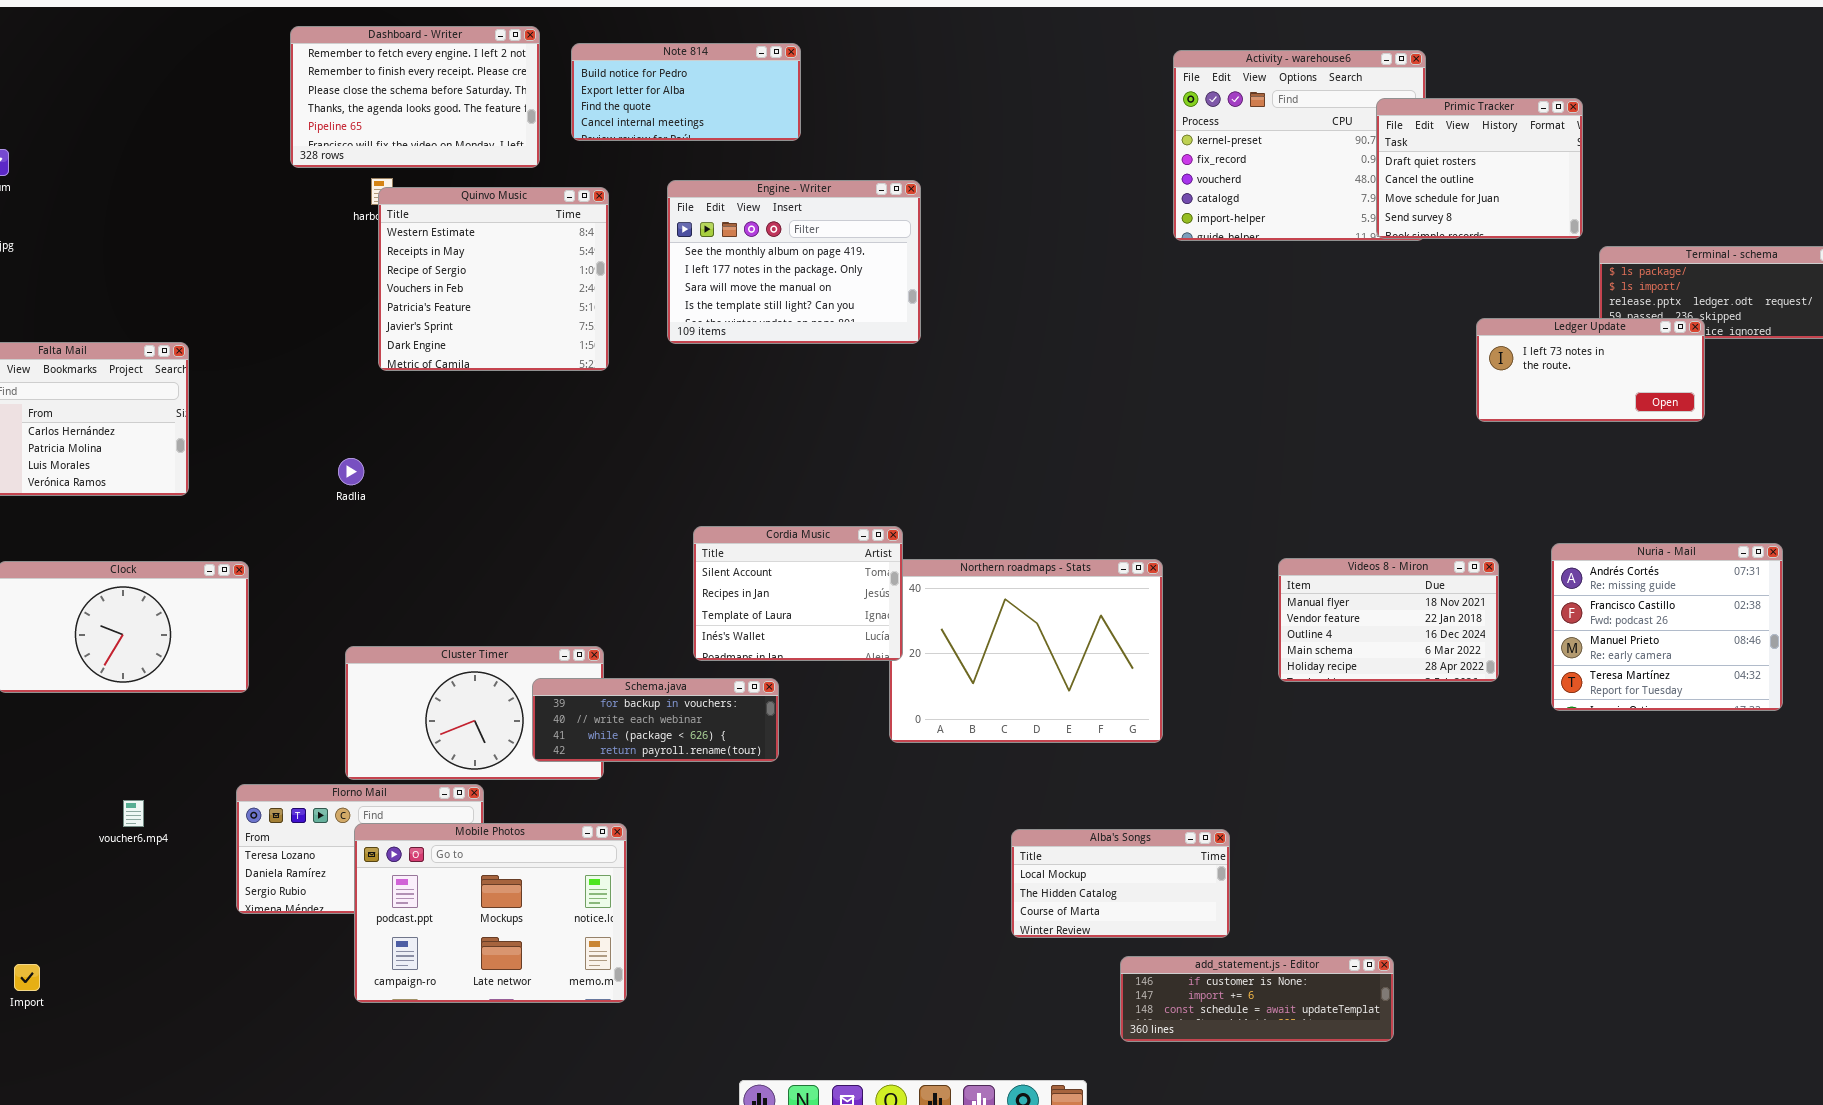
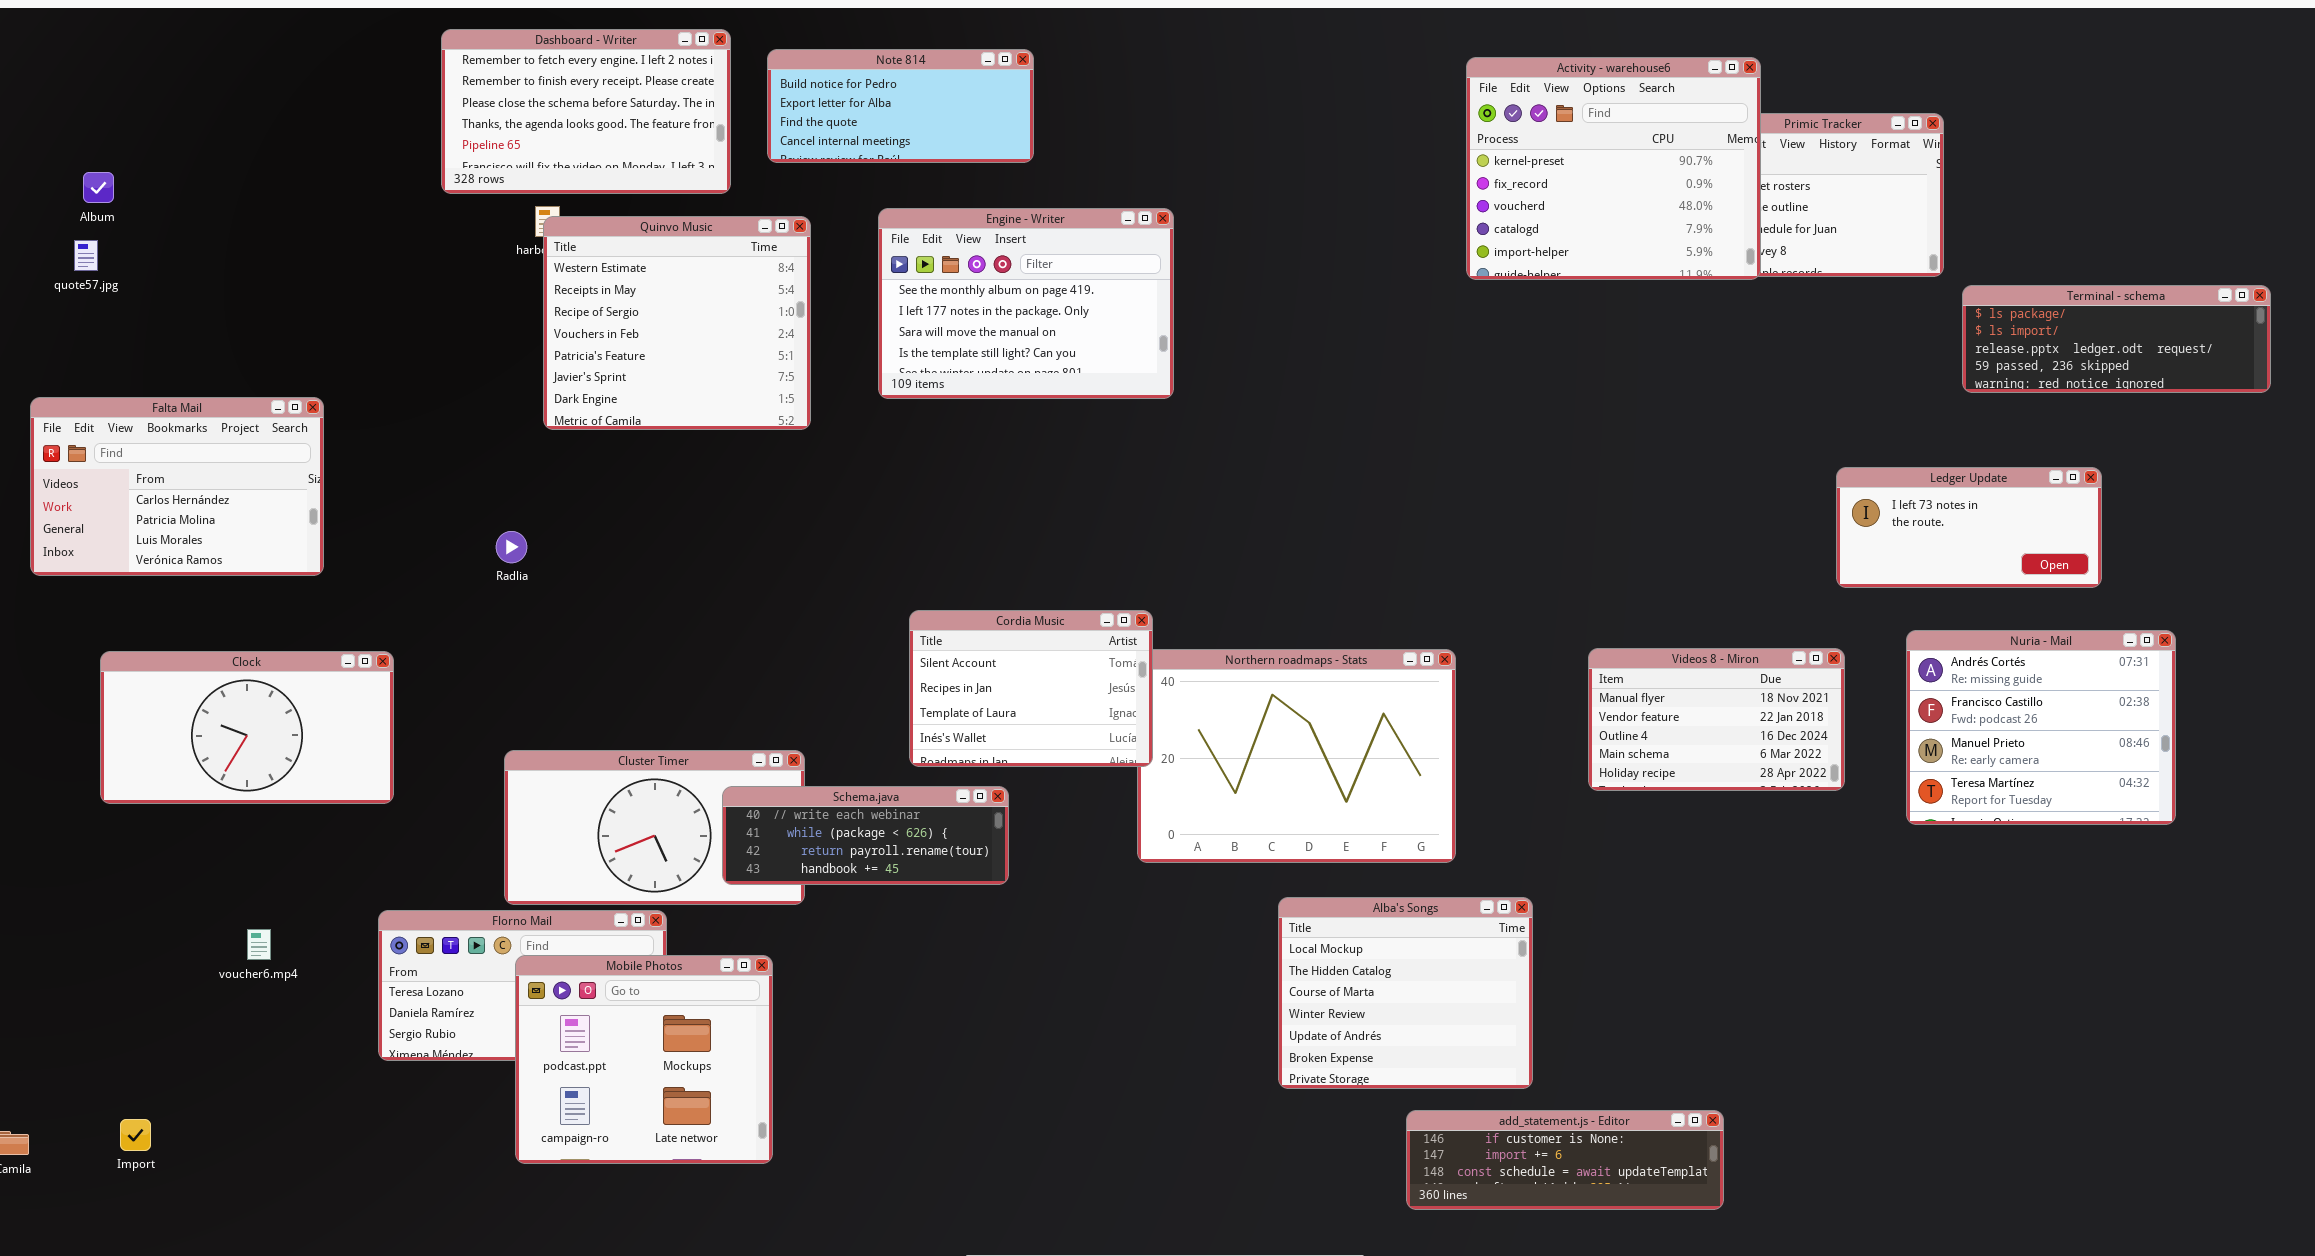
Activity - warehouse6: [1173,50,1426,241] -> [1466,57,1761,280], raised
Ledger Update: [1476,318,1705,422] -> [1836,467,2102,588], moved
Schema.java: [532,678,779,762] -> [722,786,1009,885], scrolled down 1 row
Mobile Photos: [354,823,627,1003] -> [515,955,773,1164], resized
Alba's Songs: [1011,829,1230,938] -> [1278,897,1533,1089], resized

